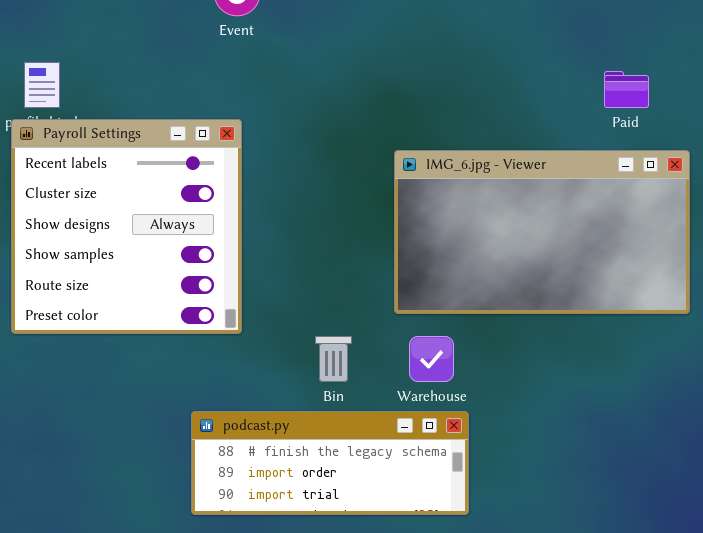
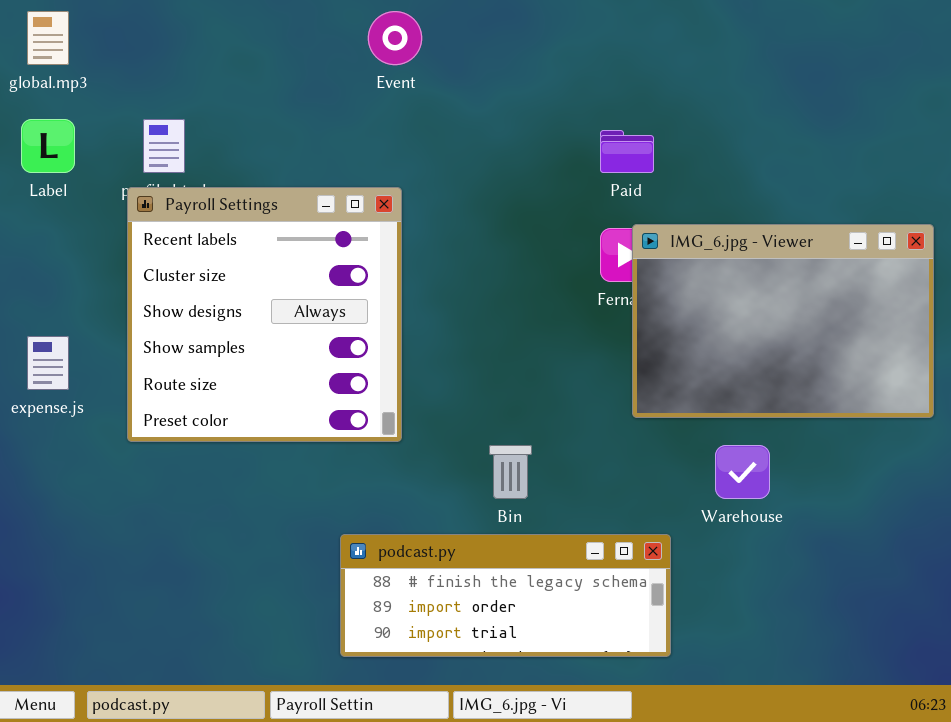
Paid: [604,71,649,108] -> [600,130,654,173], moved
IMG_6.jpg - Viewer: [394,150,690,314] -> [632,224,934,418], resized
Warehouse: [409,336,454,382] -> [715,445,770,499], moved

